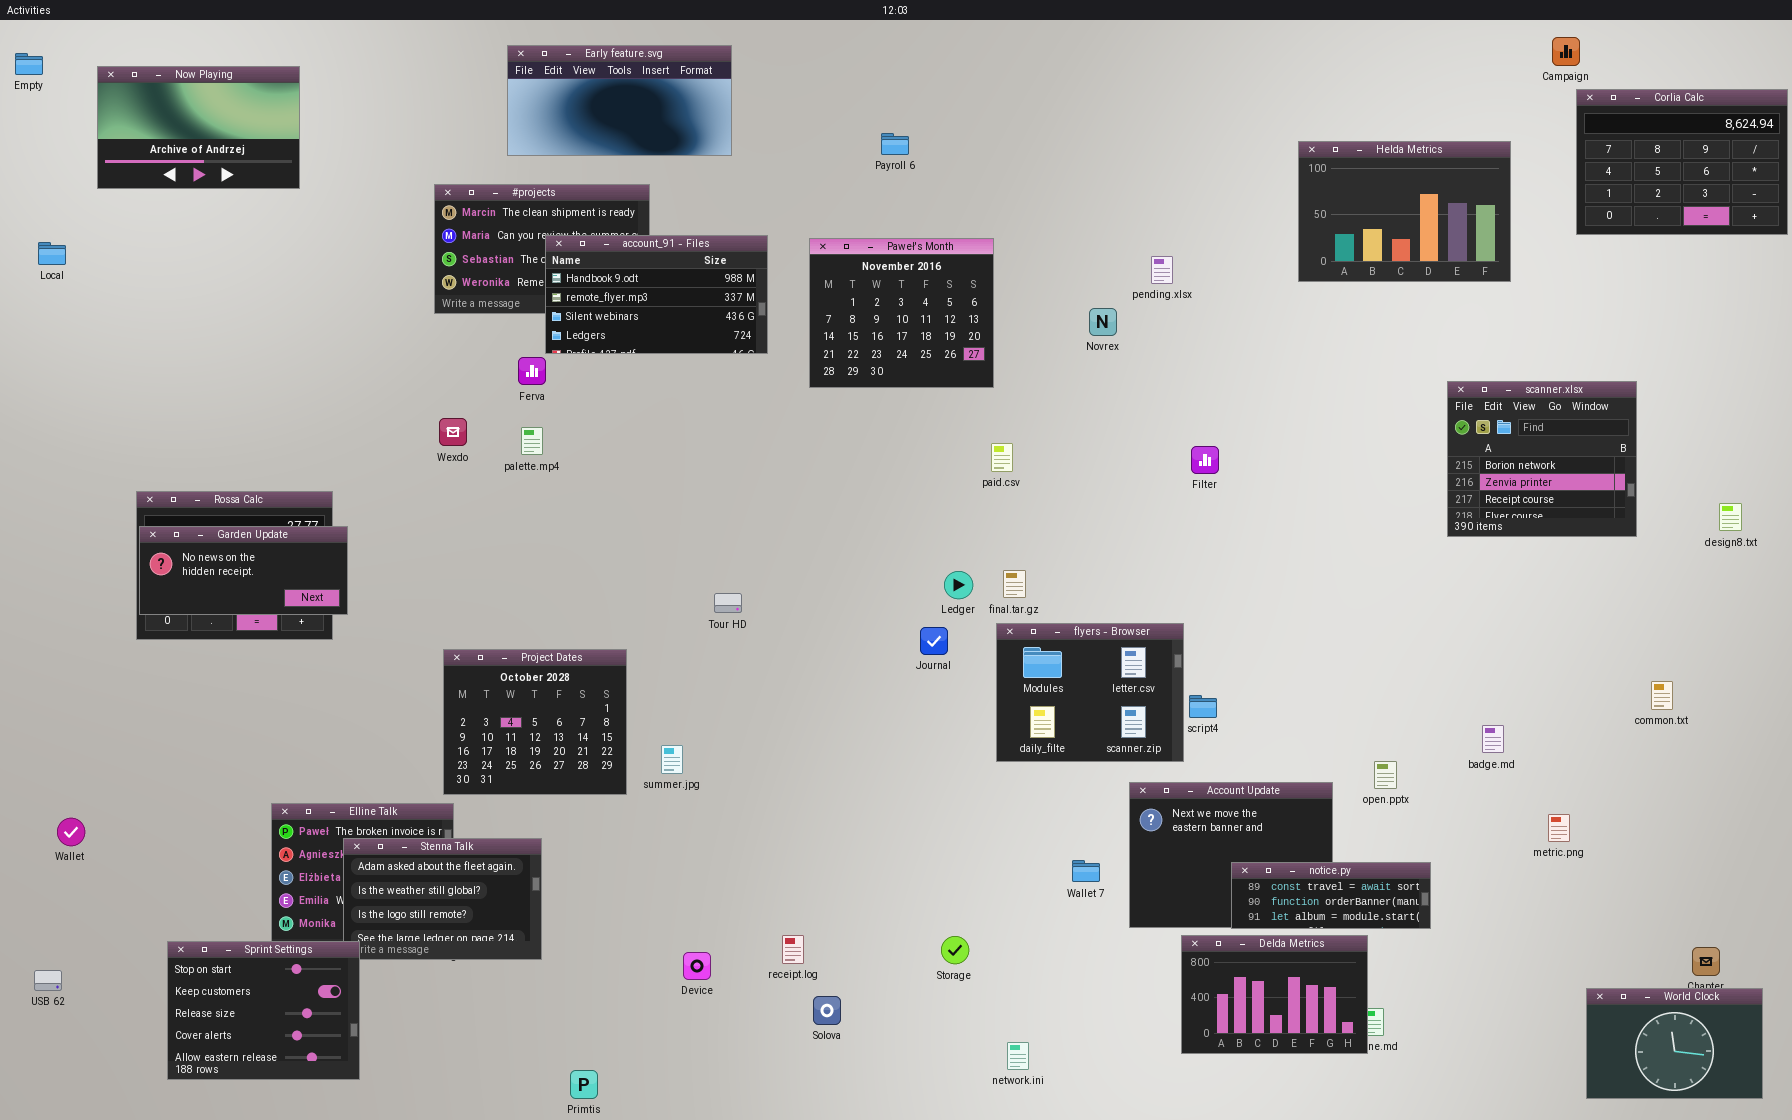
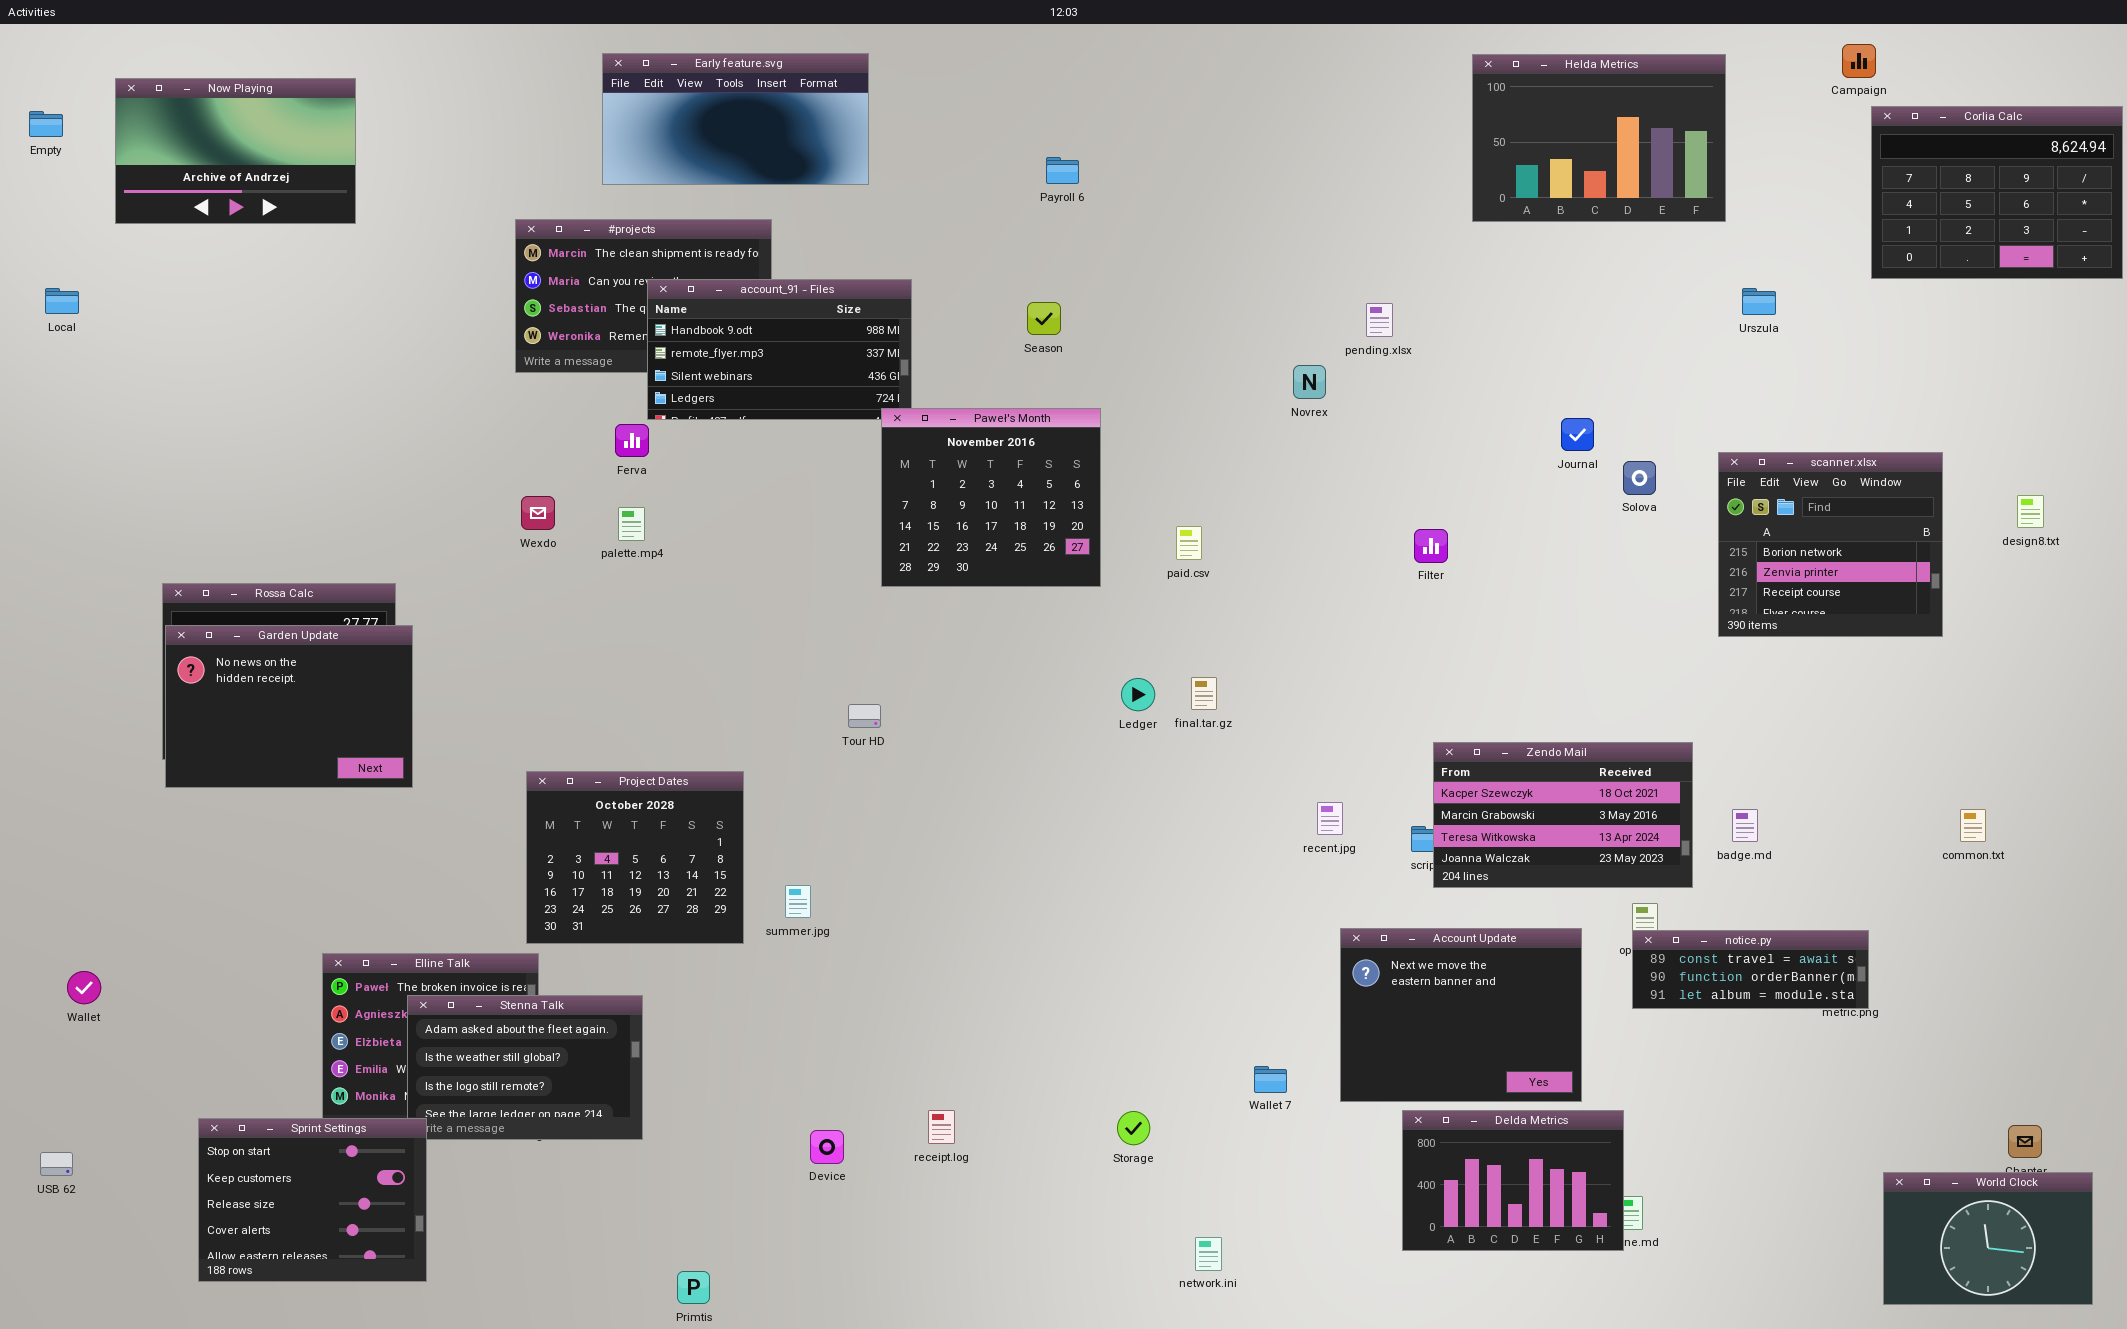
Empty: [15,53,43,75] -> [29,111,63,137], moved
Helda Metrics: [1298,141,1511,282] -> [1472,54,1726,222], moved
Paweł's Month: [809,238,994,388] -> [881,408,1101,587], moved
design8.txt: [1719,503,1742,531] -> [2017,495,2044,528], moved
Garden Update: [139,526,348,615] -> [165,625,413,788], resized
flyers - Browser: [996,623,1184,762] -> none, closed
Zendo Mail: none -> [1433,742,1693,888], opened
Journal: [920,627,948,655] -> [1561,418,1594,451], moved
badge.md: [1482,725,1504,753] -> [1732,809,1758,842], moved
Wallet 7: [1072,860,1100,882] -> [1254,1066,1287,1093], moved
notice.py: [1231,862,1431,929] -> [1632,930,1869,1009], moved
Solova: [813,996,841,1025] -> [1623,461,1656,495], moved

